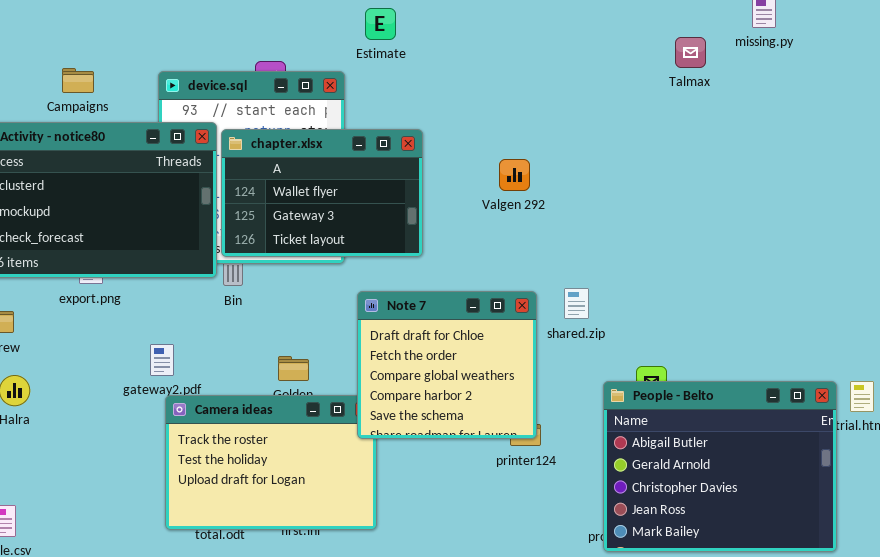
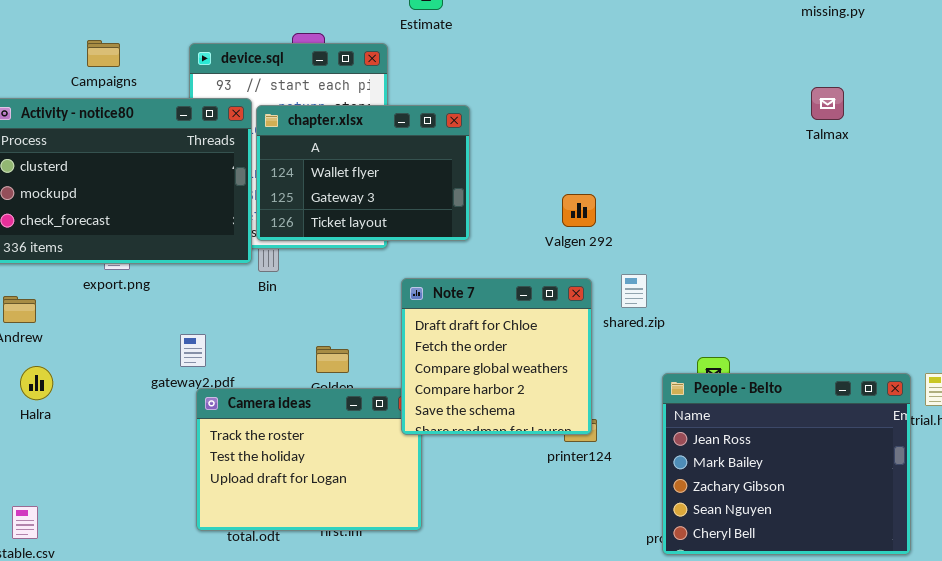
Talmax: [675,37,706,68] -> [811,87,844,120], moved
Valgen 292: [499,159,530,191] -> [562,194,596,227], moved
People - Belto: [603,381,837,552] -> [662,373,911,555], scrolled down 3 rows

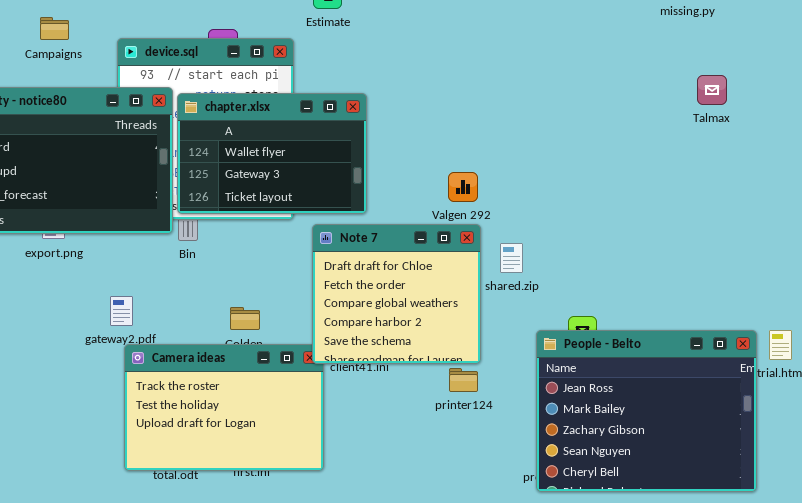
Campaigns: [87,40,120,67] -> [40,17,69,40], moved
Talmax: [811,87,844,120] -> [697,75,727,105], moved
Note 7: [401,278,592,435] -> [312,224,481,364], moved

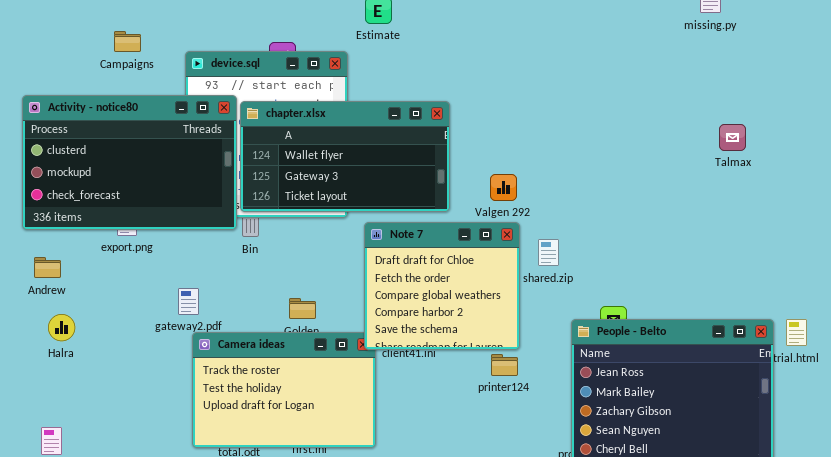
Talmax: [697,75,727,105] -> [719,124,746,151], moved
chapter.xlsx: [177,93,367,214] -> [240,101,450,212], resized

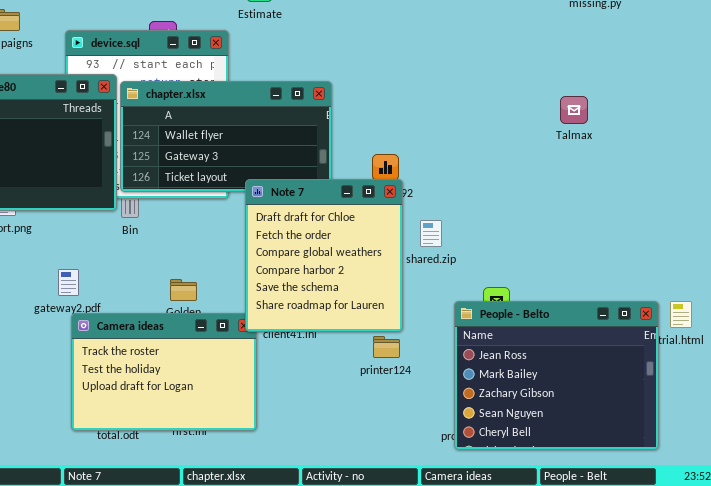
Talmax: [719,124,746,151] -> [560,96,588,124], moved
Note 7: [364,222,520,350] -> [245,179,403,332], resized

